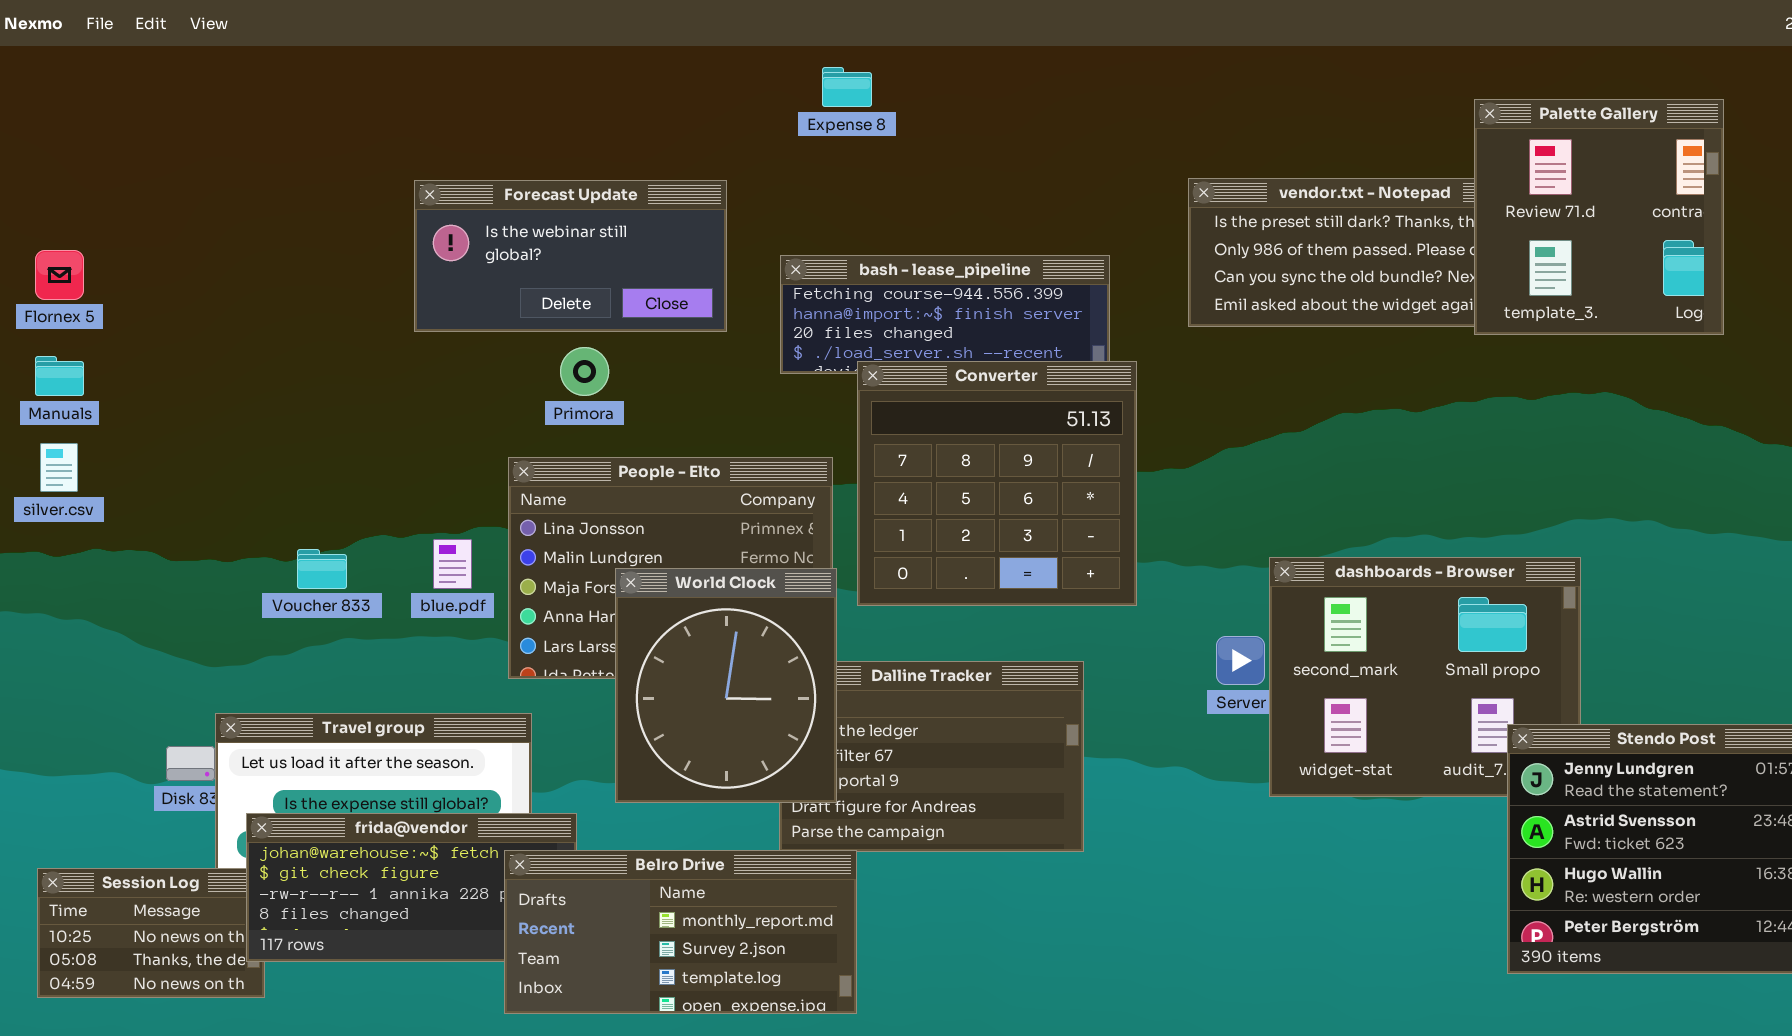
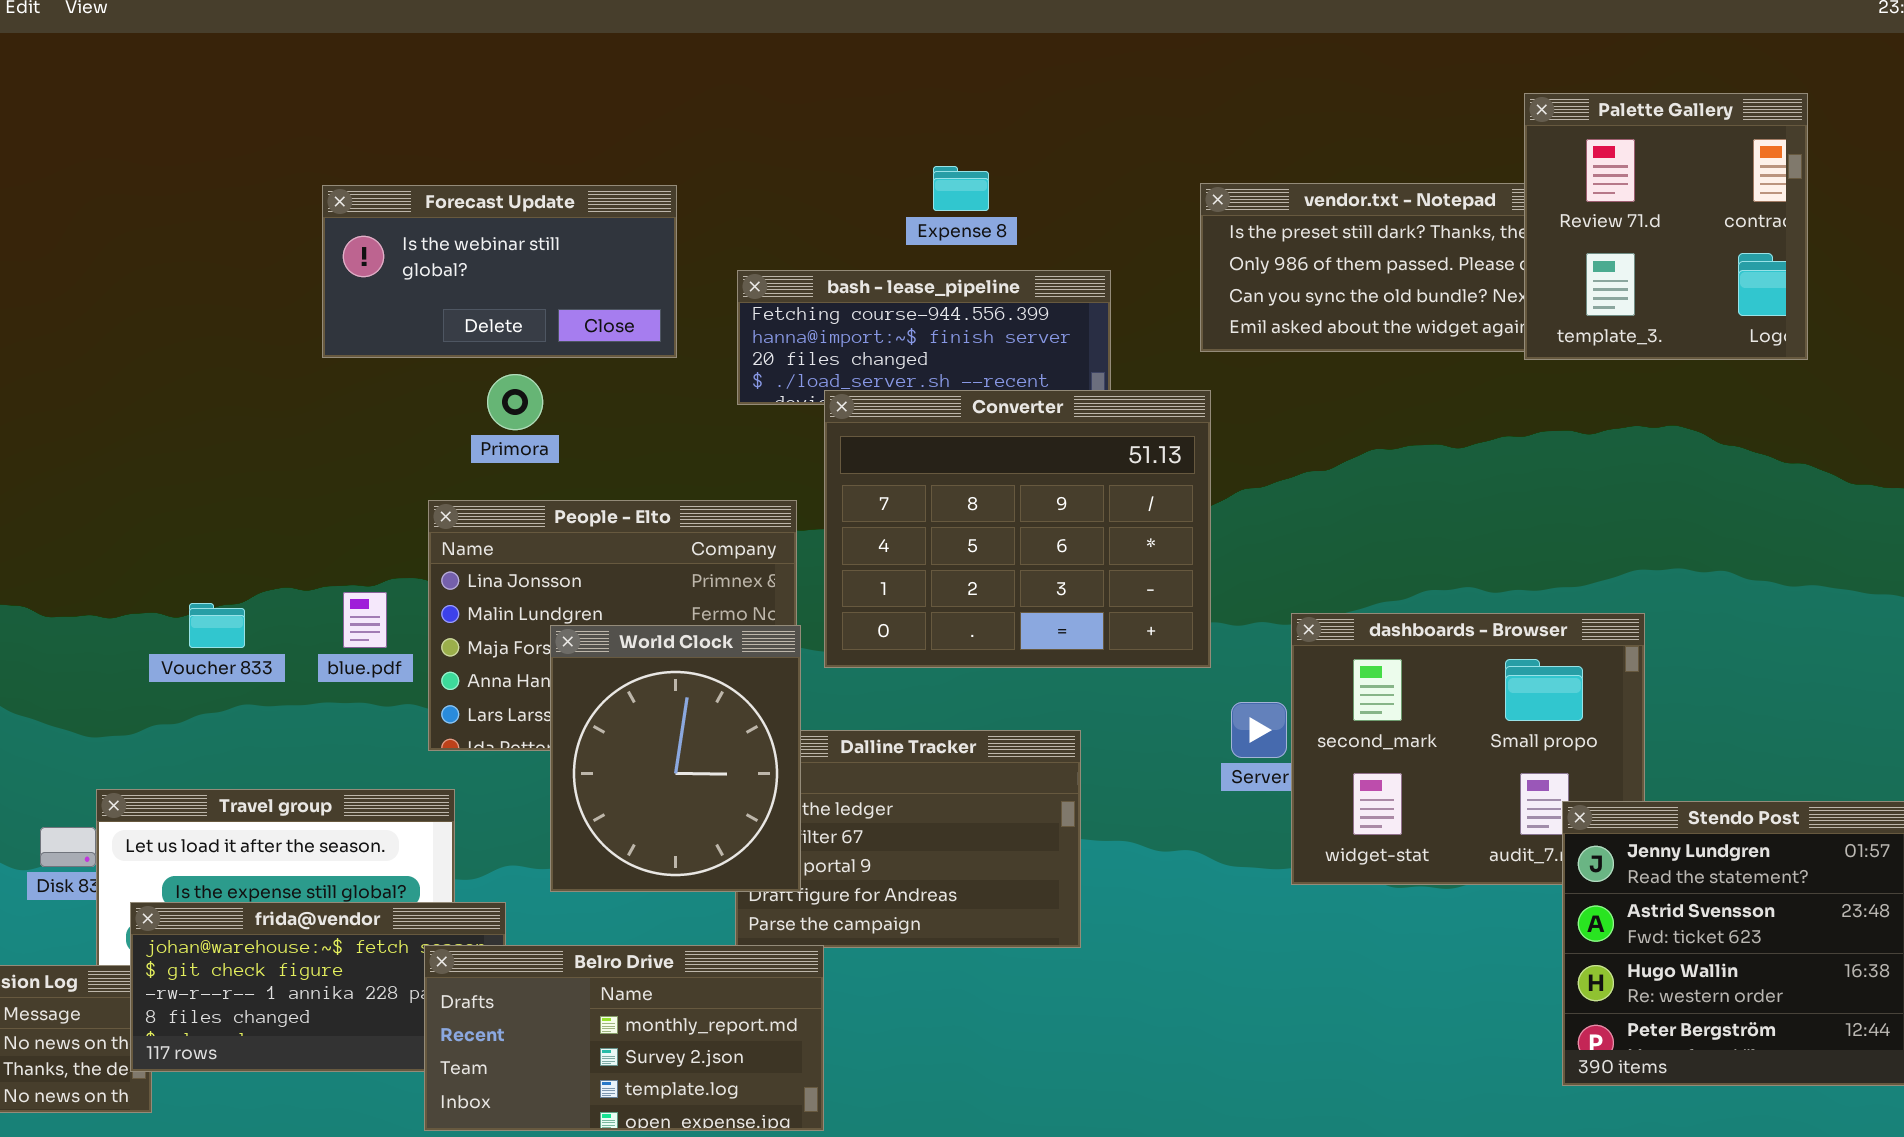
Expense 8: [822,67,872,107] -> [933,166,989,211], moved
Converter: [857,361,1137,606] -> [824,390,1211,668], resized

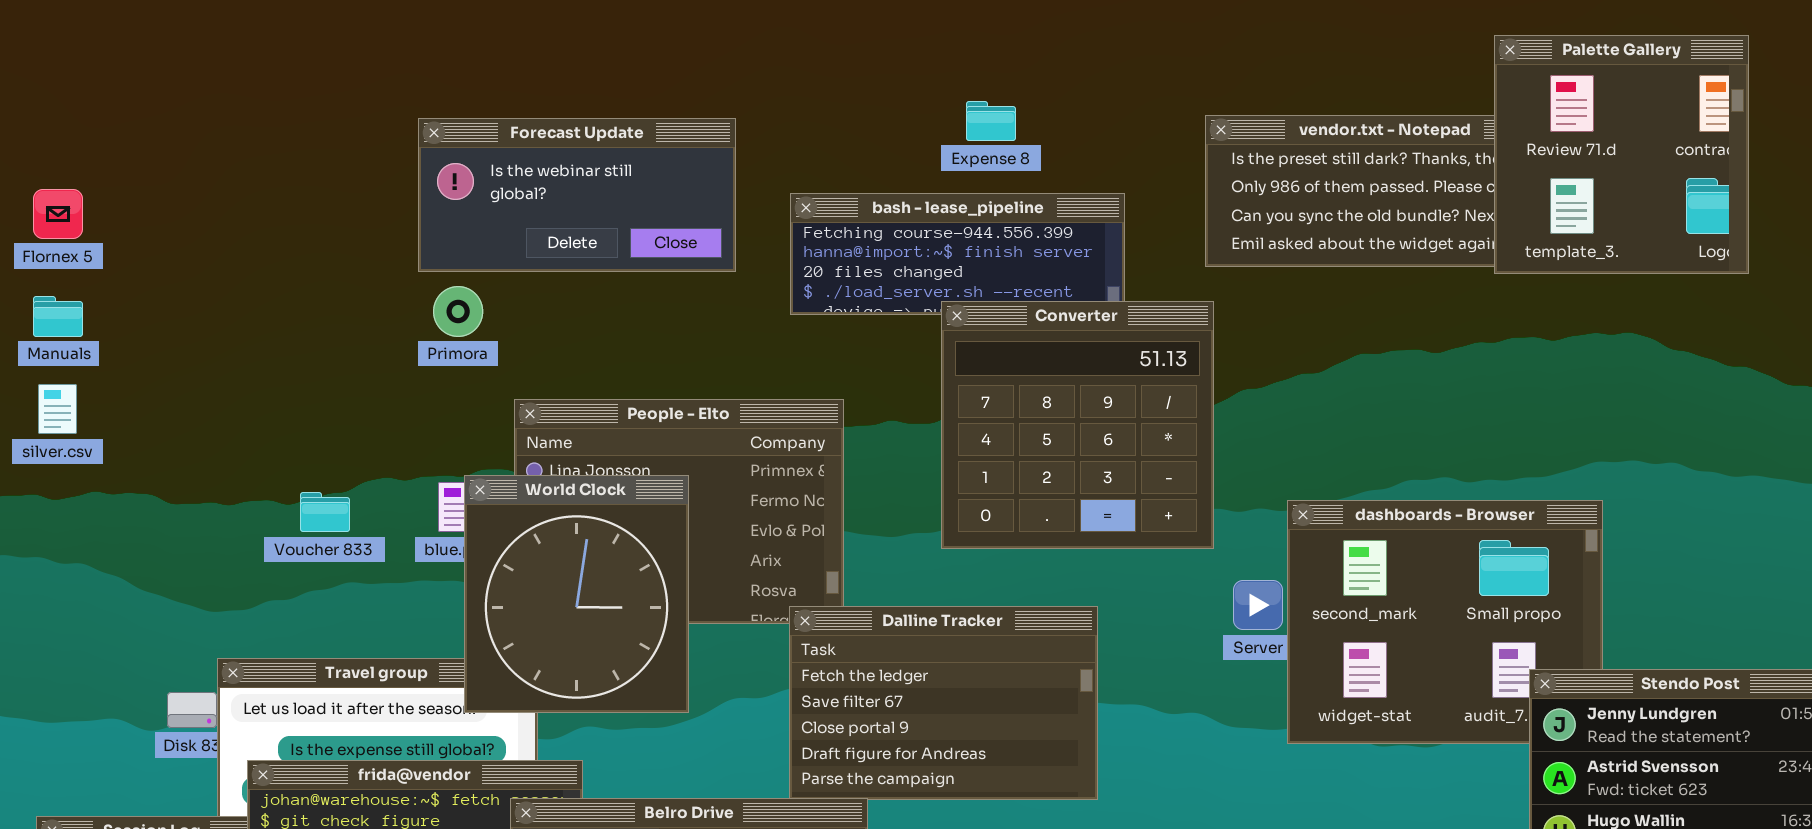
Primora: [487,374,543,430] -> [433,286,483,337], moved
Converter: [824,390,1211,668] -> [941,301,1214,549], resized
World Clock: [550,625,801,892] -> [464,475,689,713], moved

